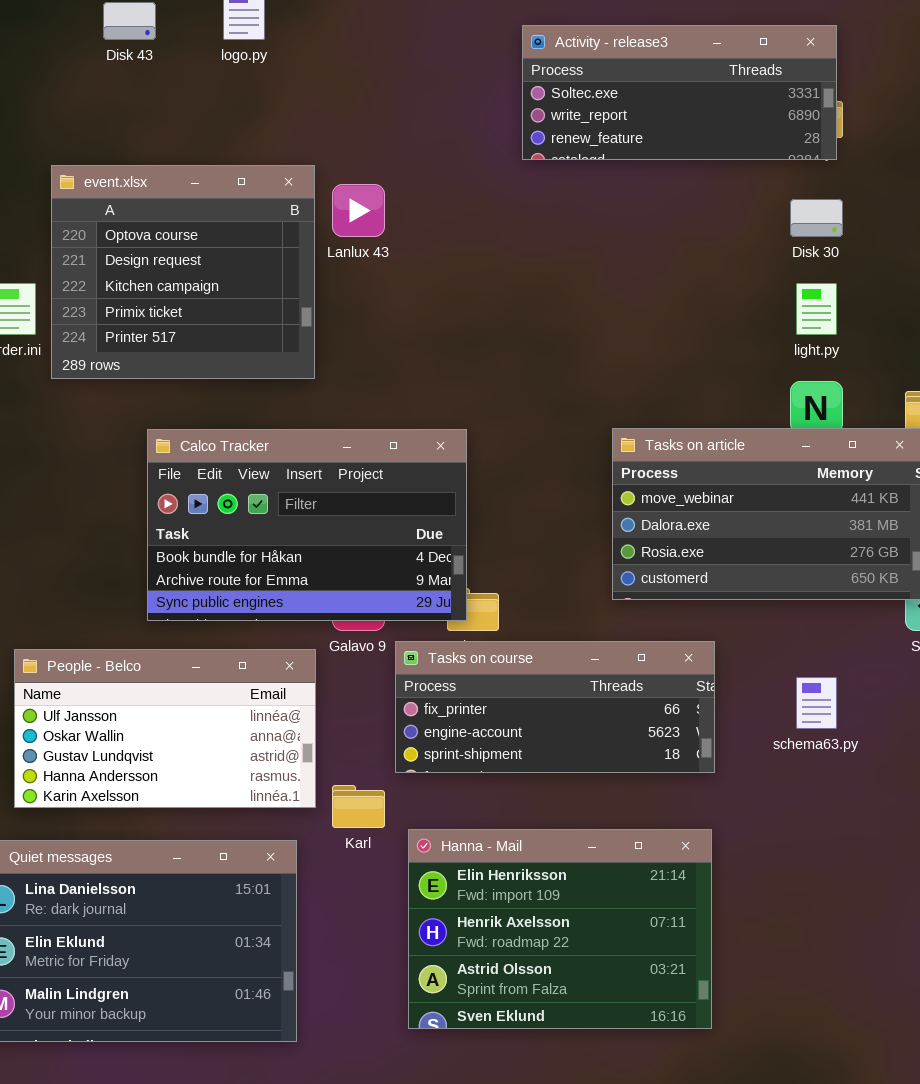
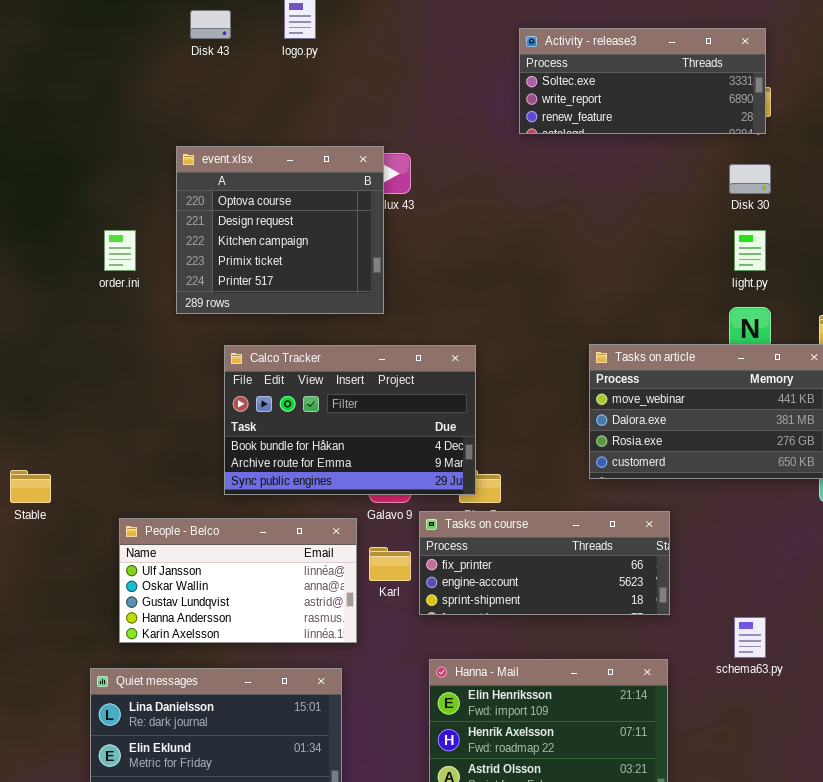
event.xlsx: [51,165,315,379] -> [176,146,384,314], moved
schema63.py: [796,677,837,729] -> [734,617,766,658], moved
Karl: [332,785,385,828] -> [369,547,411,581], moved

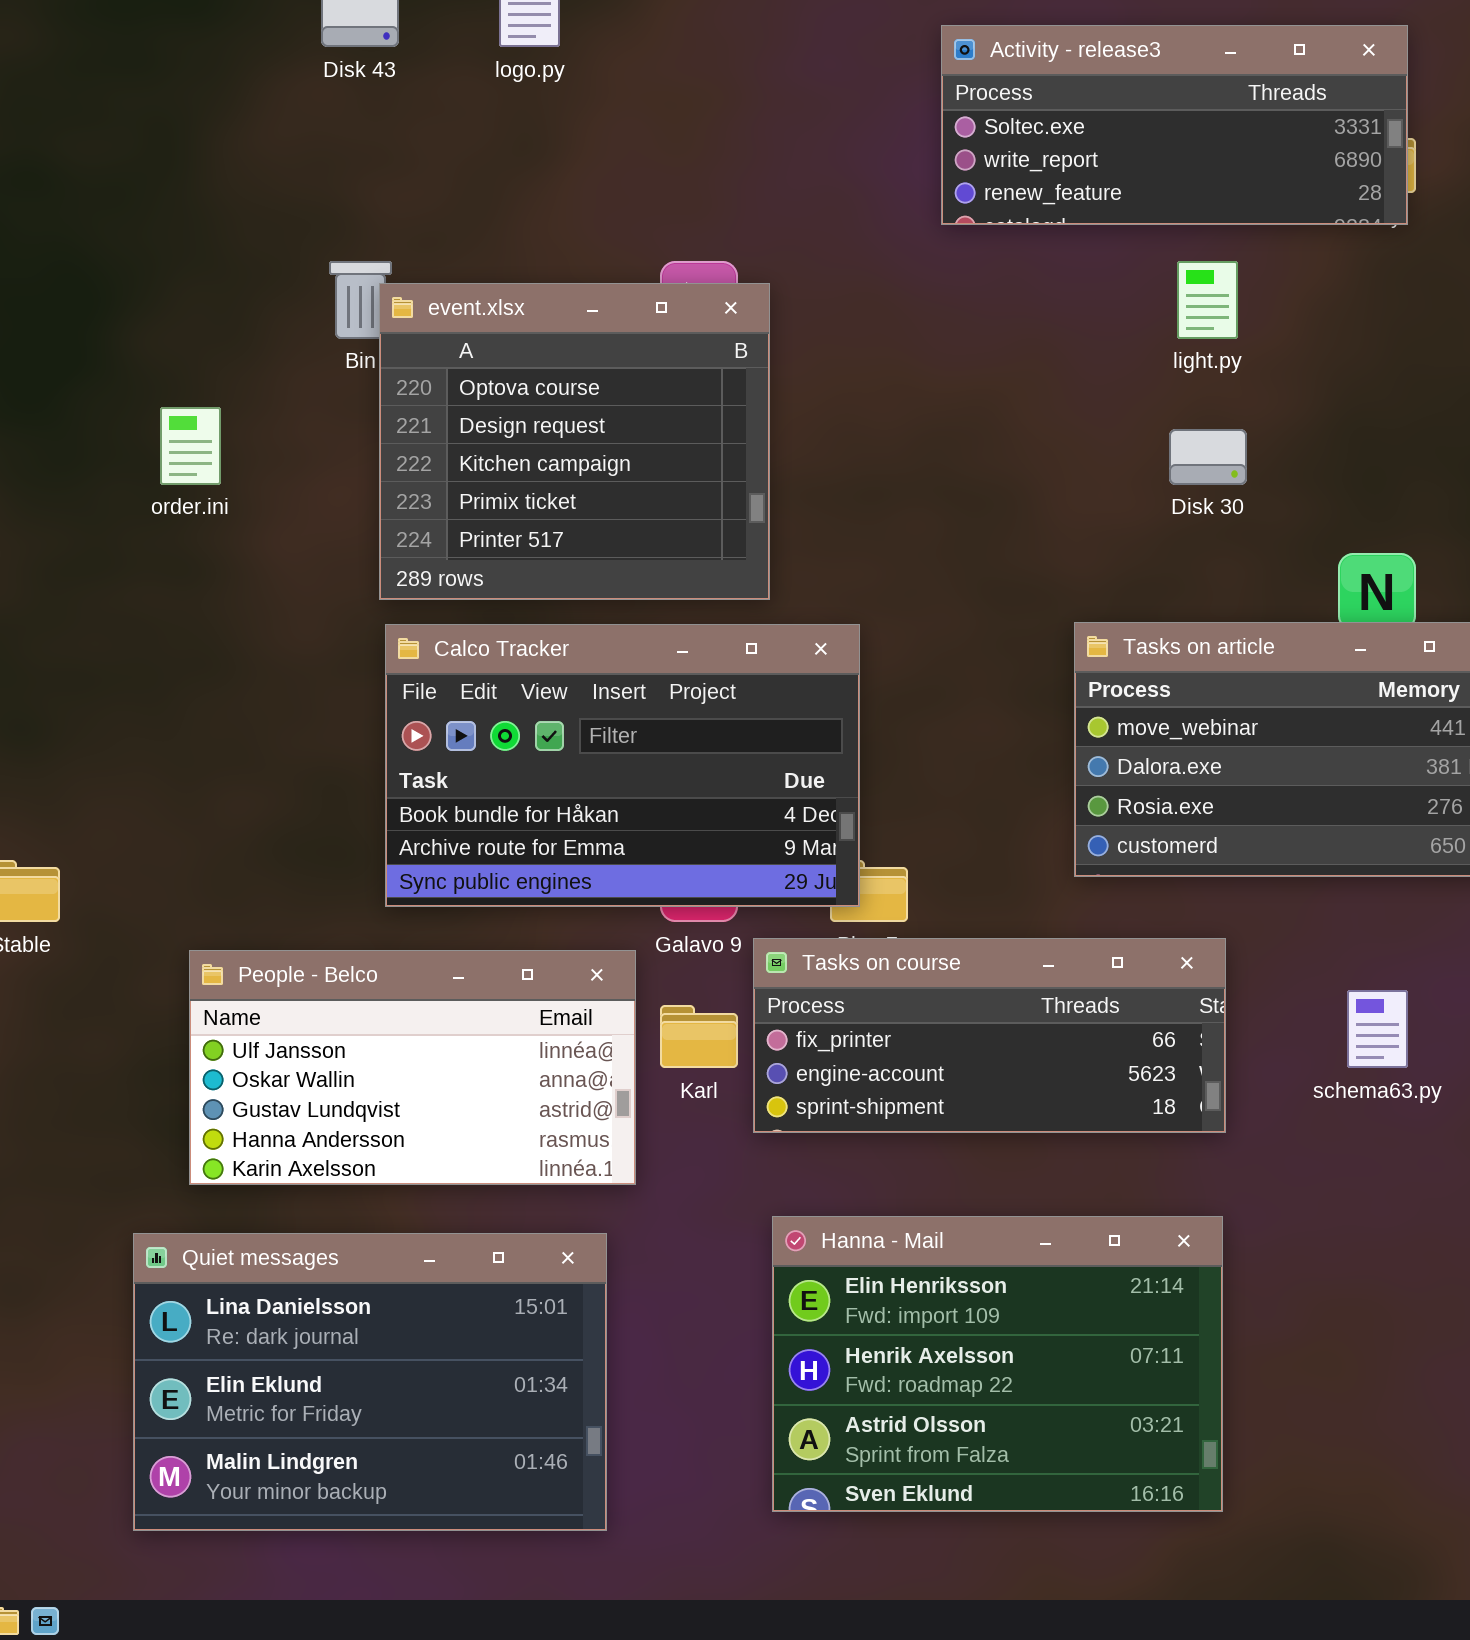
event.xlsx: [176,146,384,314] -> [379,283,770,600], moved
Disk 30: [729,164,771,194] -> [1169,429,1247,485], moved
light.py: [734,230,766,271] -> [1177,261,1238,339], moved
schema63.py: [734,617,766,658] -> [1347,990,1408,1068], moved

